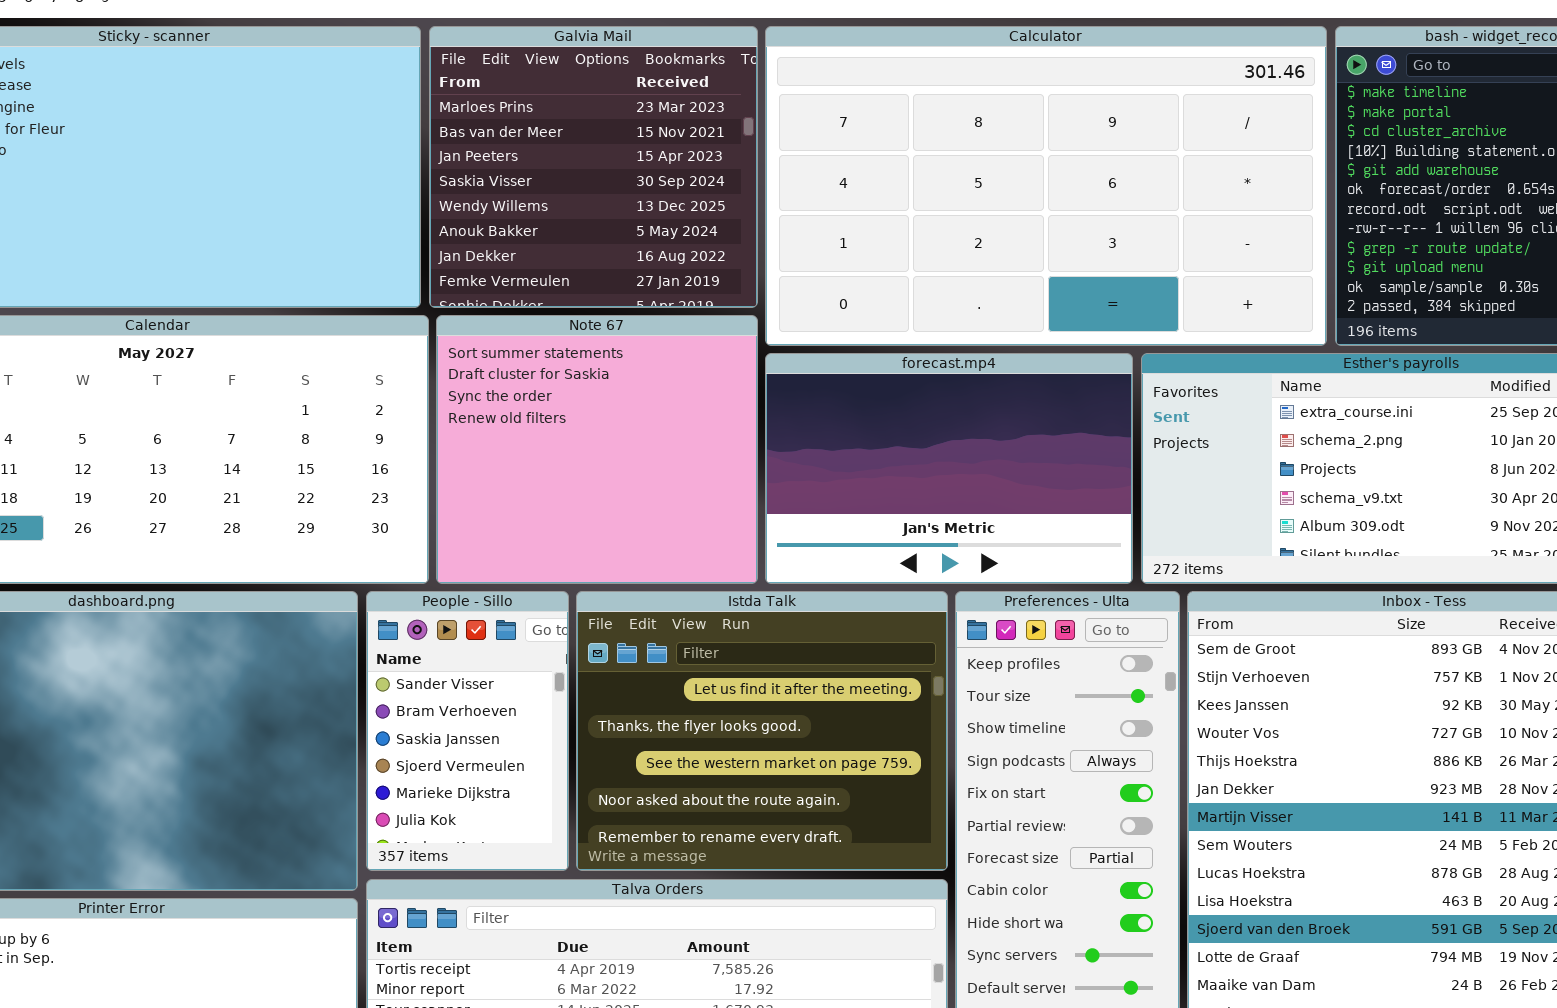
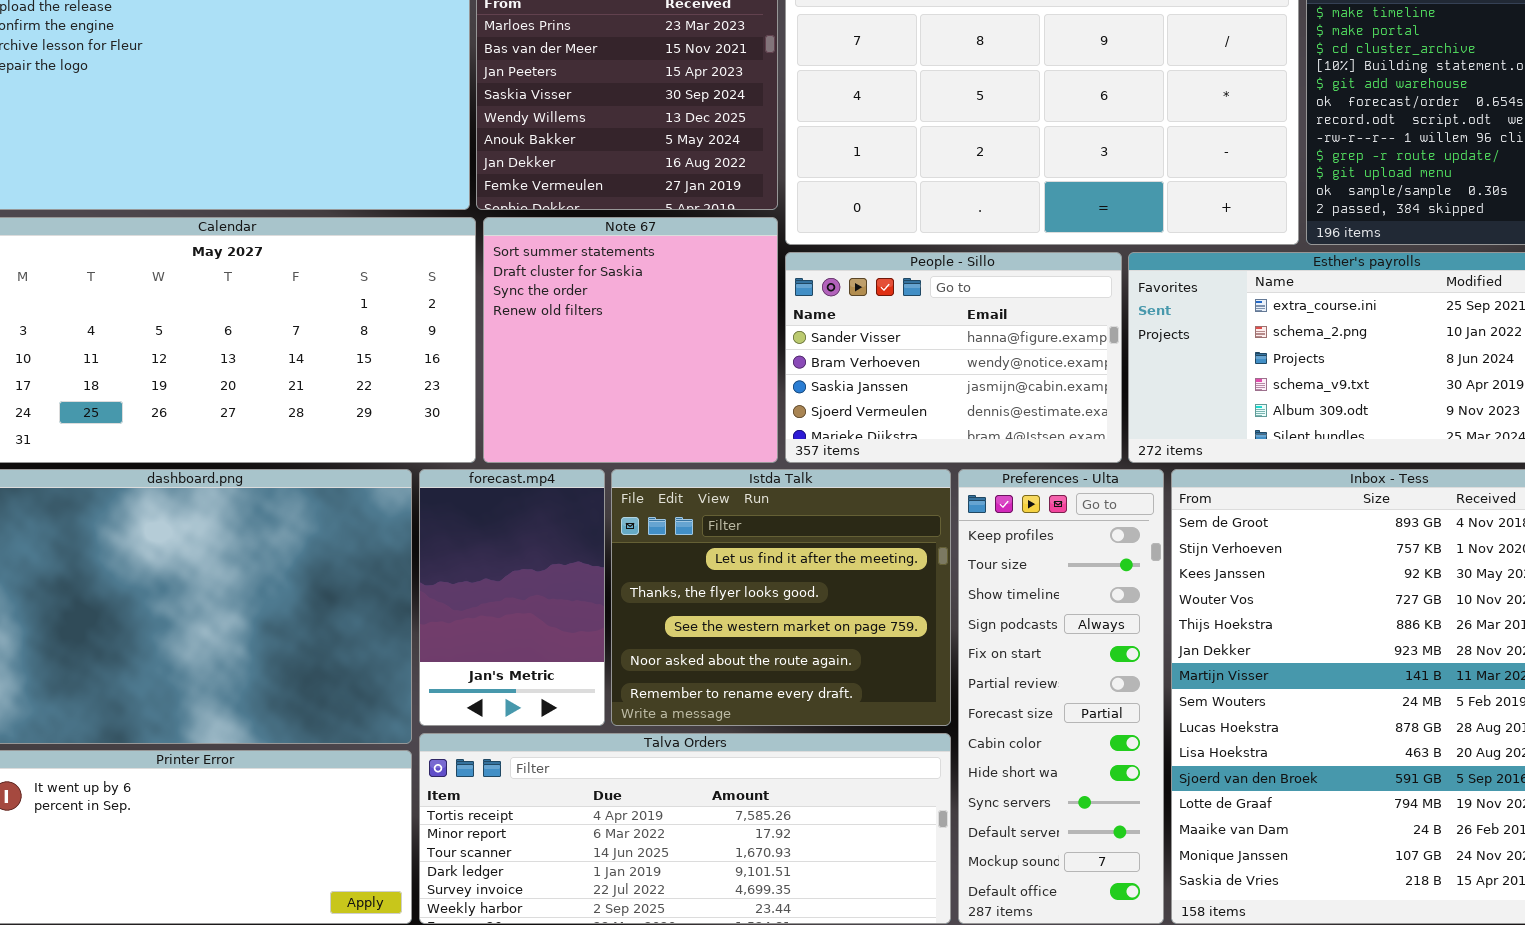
forecast.mp4: [765,353,1133,584] -> [419,469,605,726], moved, resized
People - Sillo: [366,591,569,871] -> [785,252,1122,463], moved, resized

